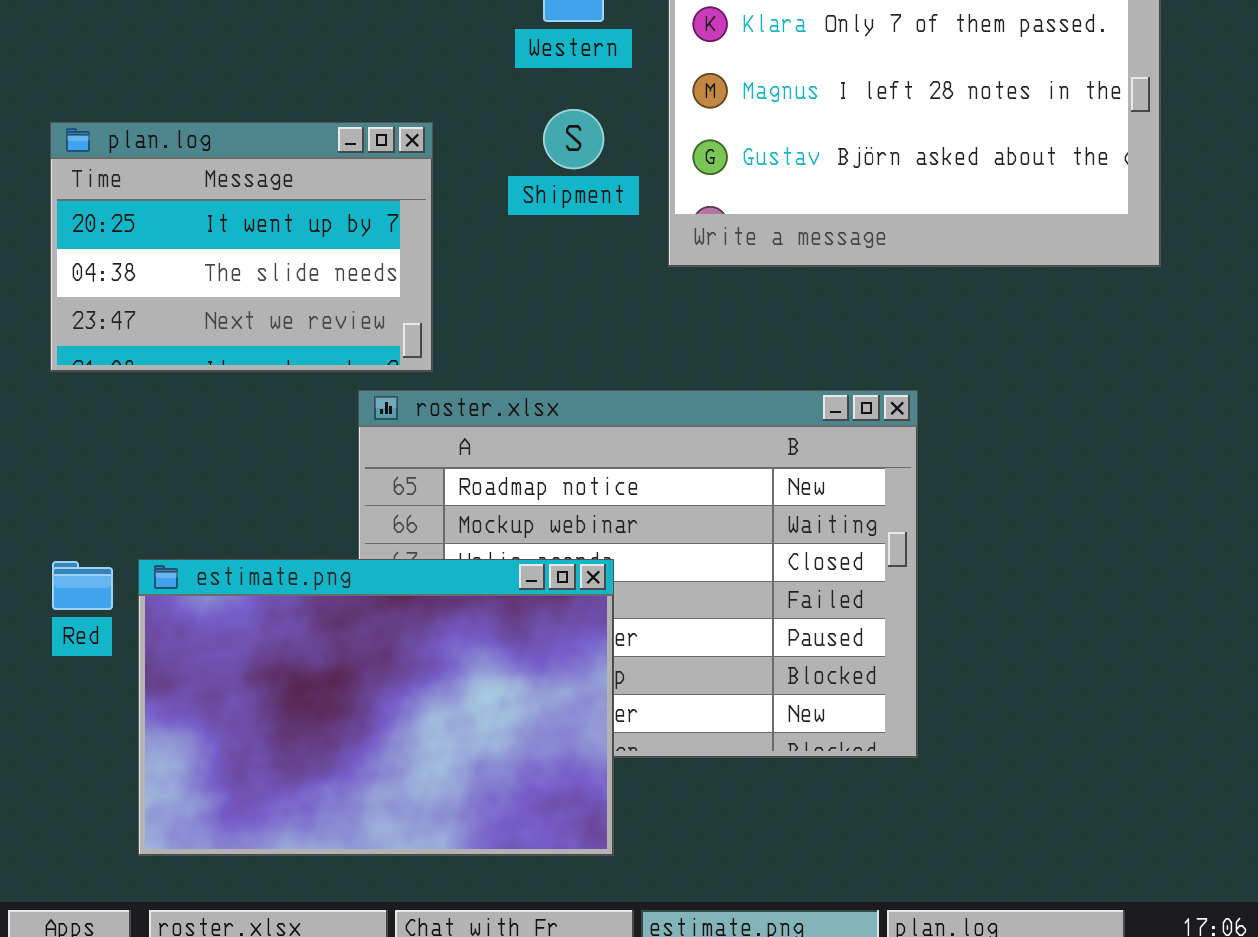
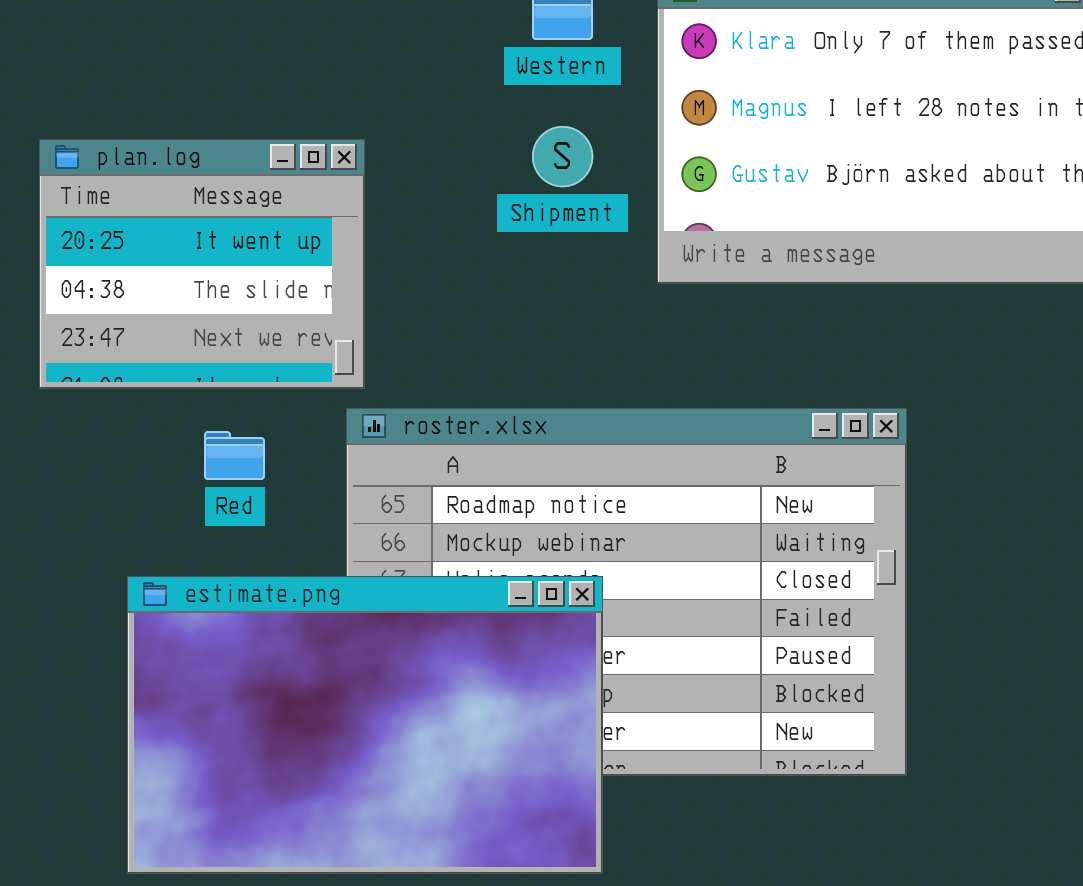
plan.log: [50,122,433,372] -> [39,139,365,389], resized
Red: [52,561,113,610] -> [204,431,265,480], moved

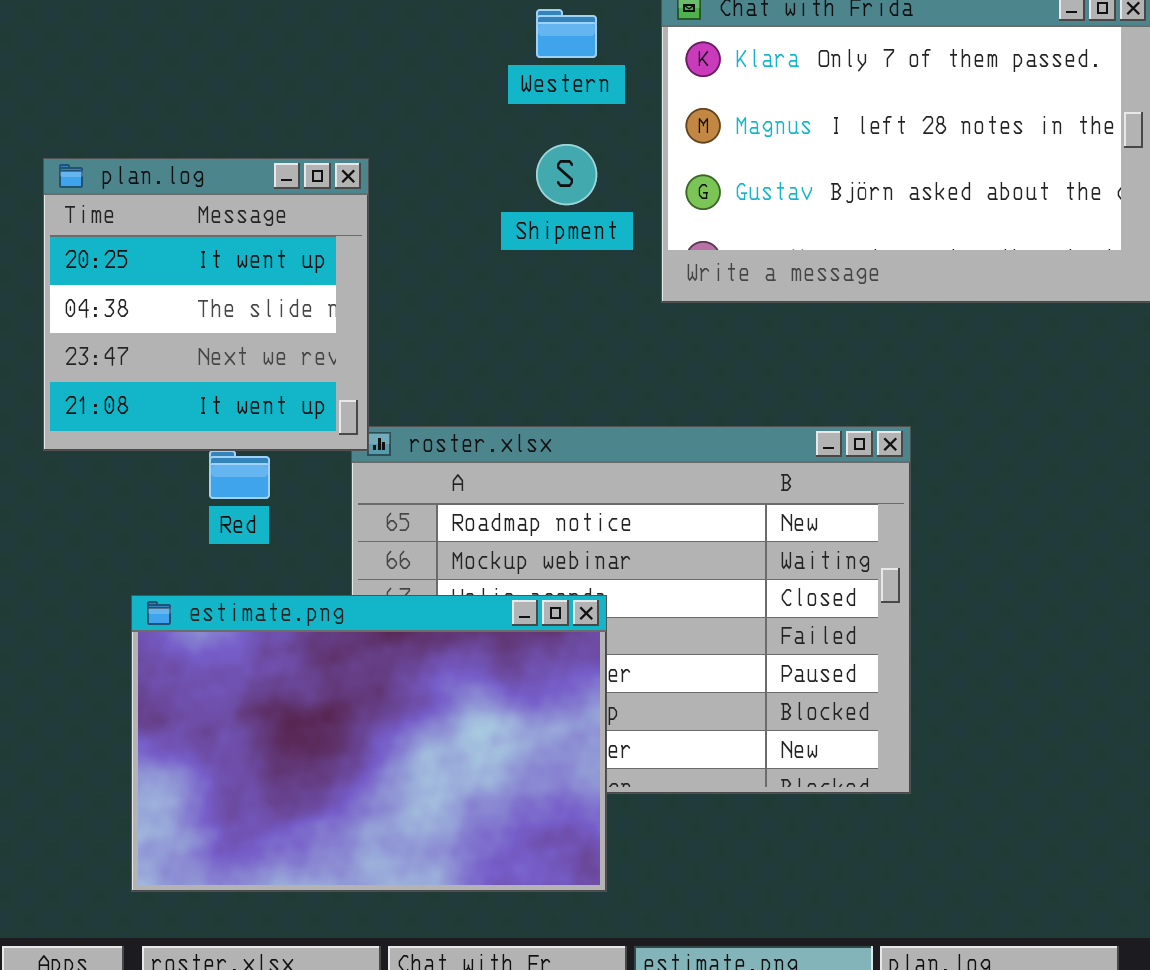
plan.log: [39,139,365,389] -> [43,158,369,451], resized

